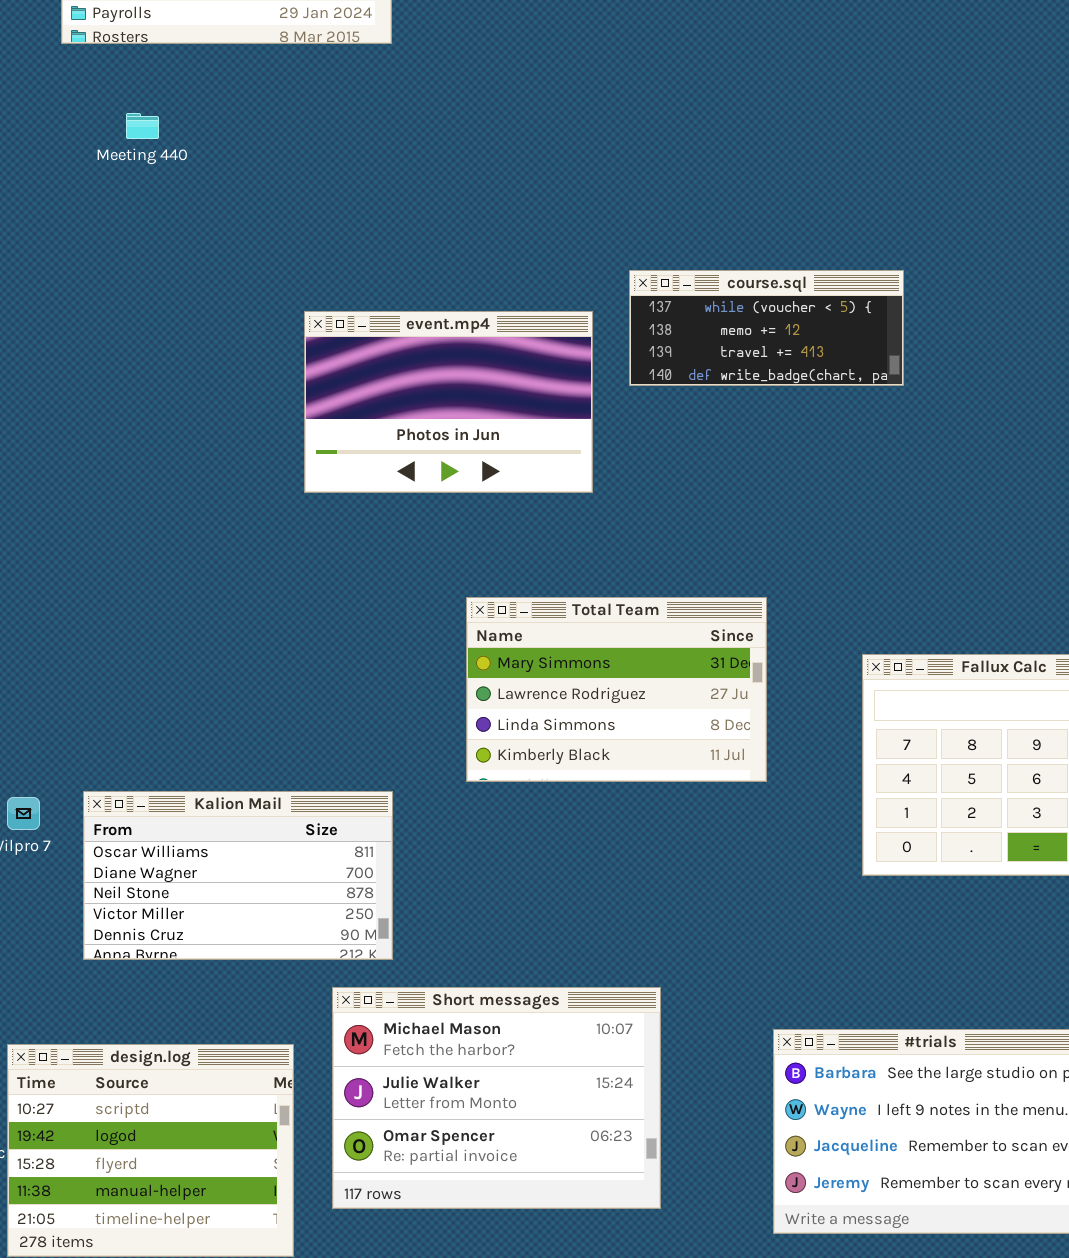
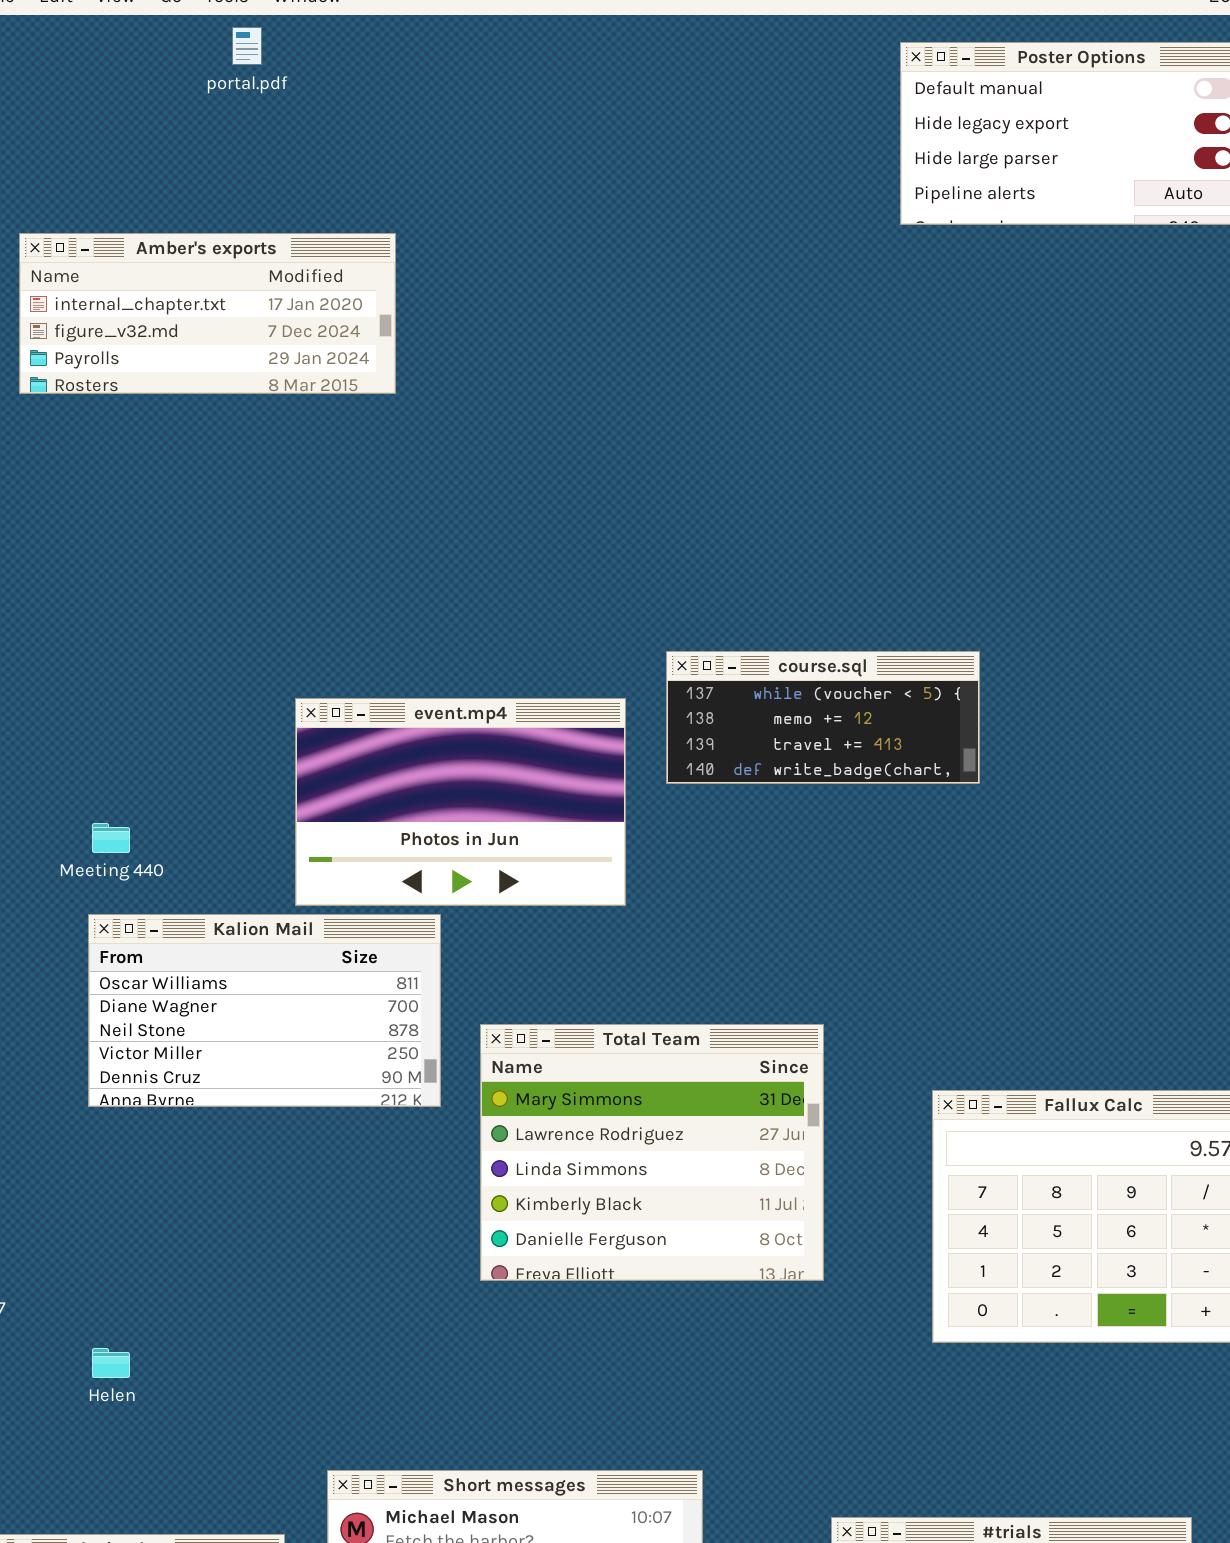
Meeting 440: [126,113,159,139] -> [92,823,130,853], moved
Total Team: [466,597,767,782] -> [480,1024,824,1281], resized
Kalion Mail: [83,791,393,960] -> [88,914,441,1107], moved

